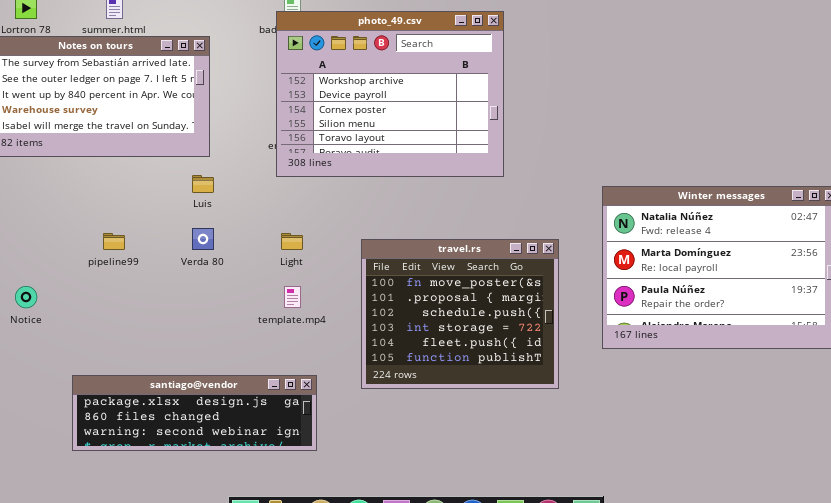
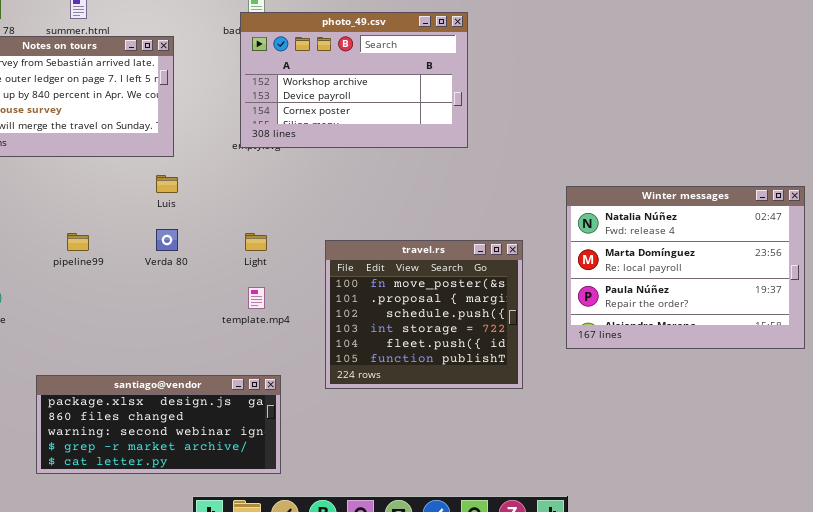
photo_49.csv: [276,11,504,177] -> [240,12,468,148], resized
santiago@vendor: [72,375,317,451] -> [36,375,281,474], resized

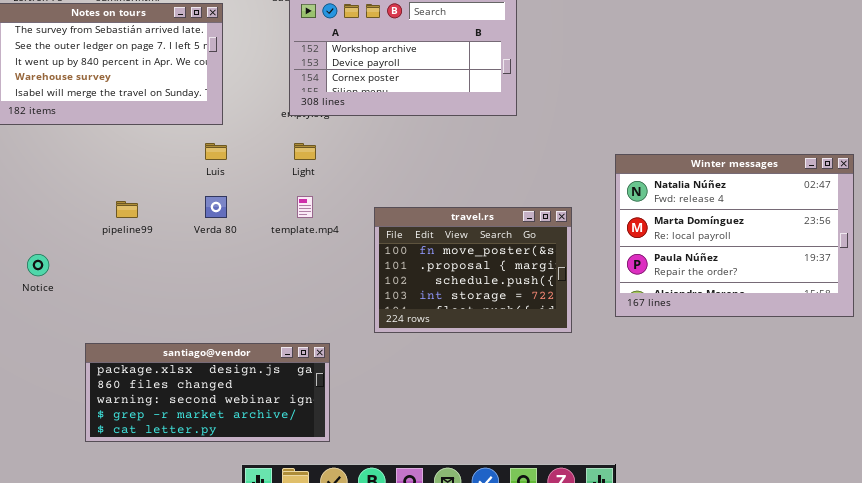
Light: [245,233,267,251] -> [294,143,316,160], moved
travel.rs: [325,240,523,389] -> [374,207,572,333], resized
template.mp4: [248,287,265,309] -> [297,196,313,218], moved

